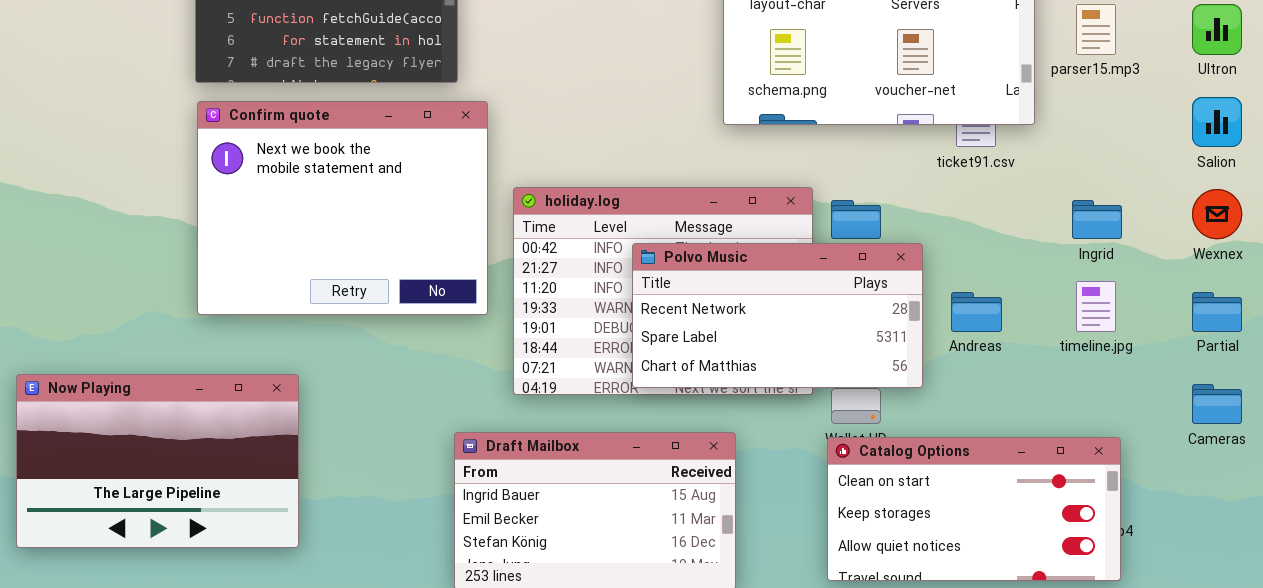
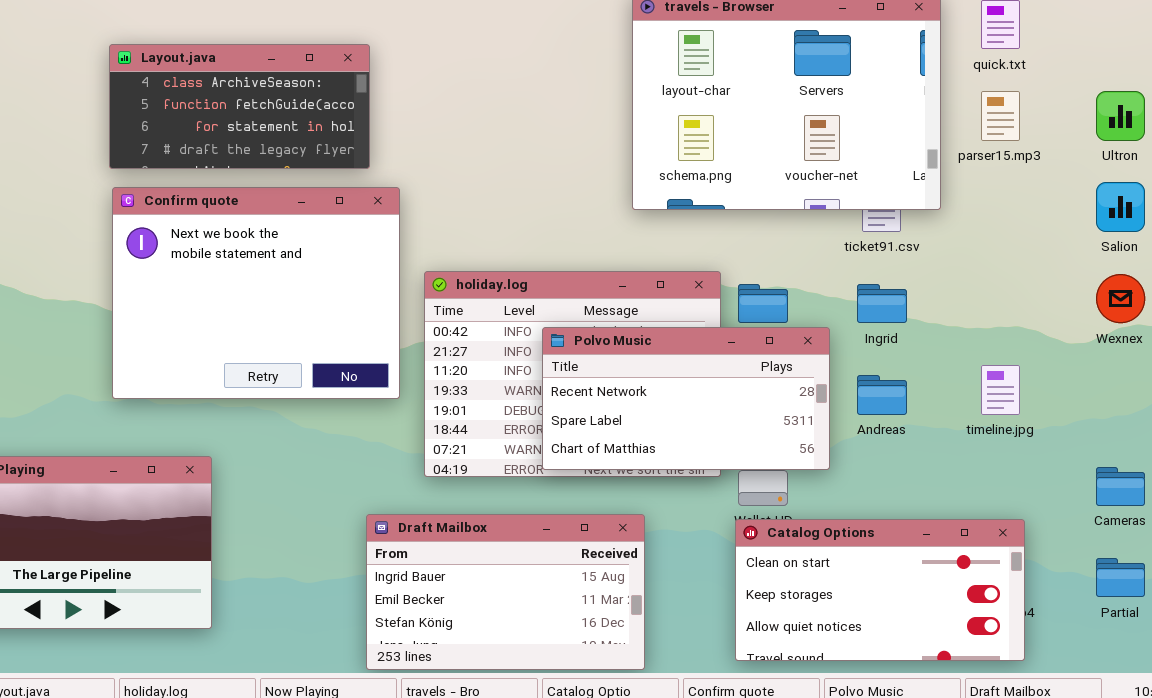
Ingrid: [1072,200,1122,239] -> [857,284,907,323], moved
Partial: [1192,292,1242,332] -> [1096,558,1145,597], moved

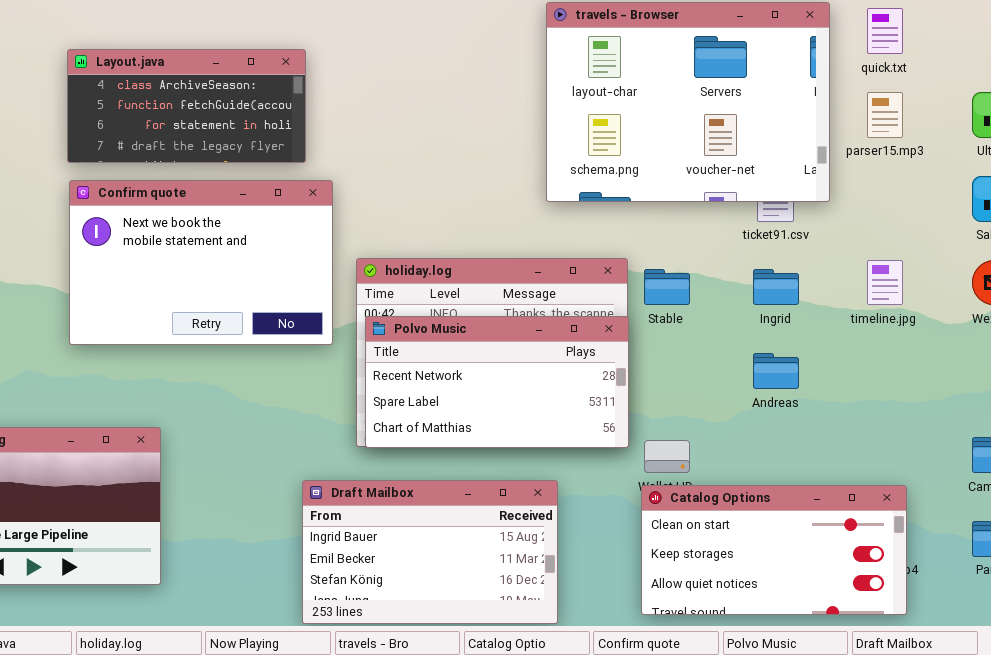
Confirm quote: [112,187,400,399] -> [69,180,333,345], resized
Polvo Music: [542,327,830,470] -> [365,316,629,448], moved
timeline.jpg: [981,365,1020,415] -> [867,260,903,305], moved

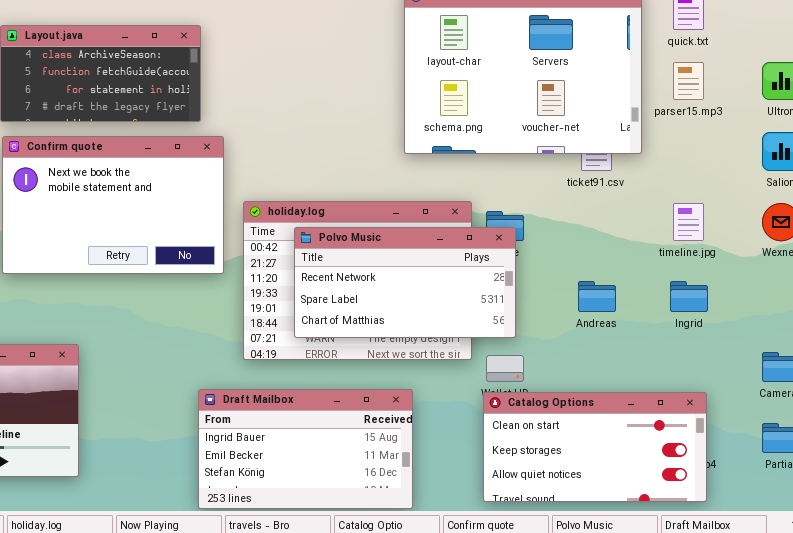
Ingrid: [753,269,799,305] -> [670,281,708,312], moved
Polvo Music: [365,316,629,448] -> [294,227,516,338], moved

